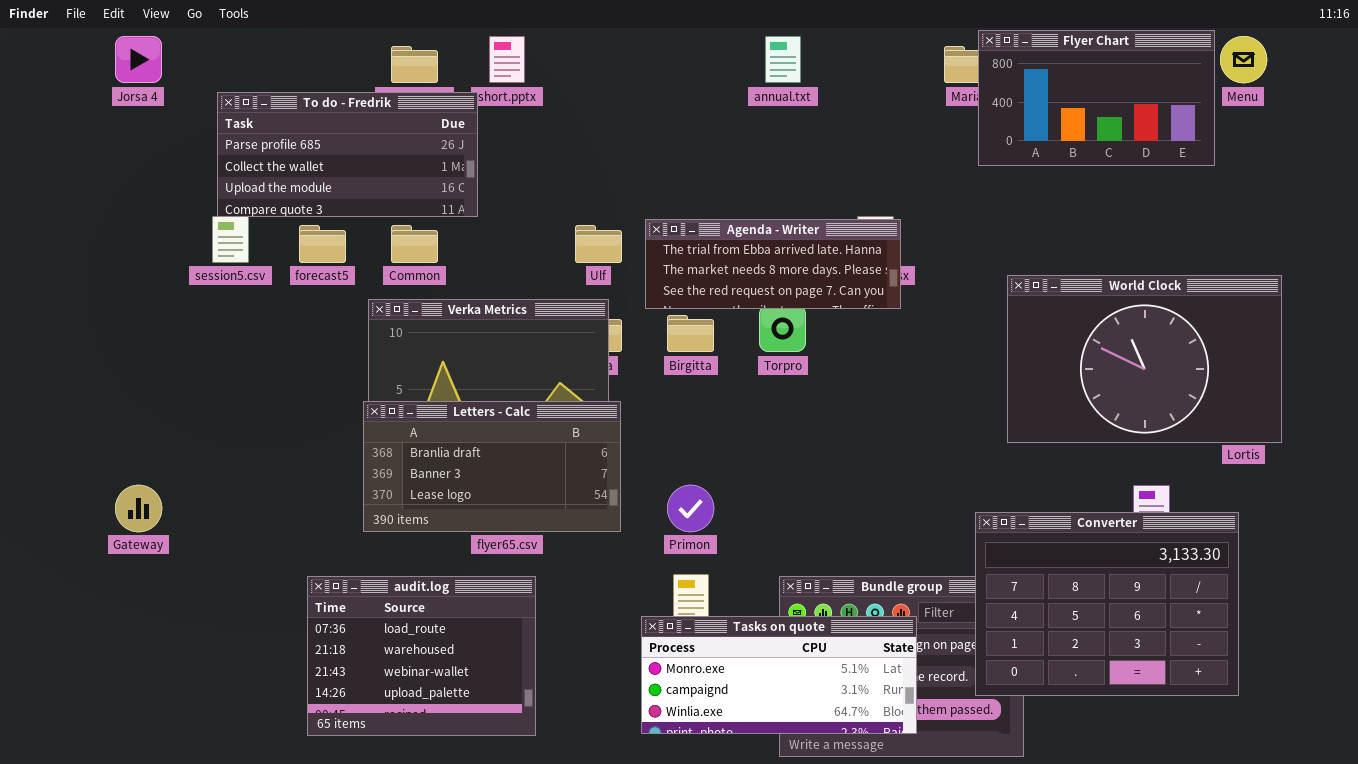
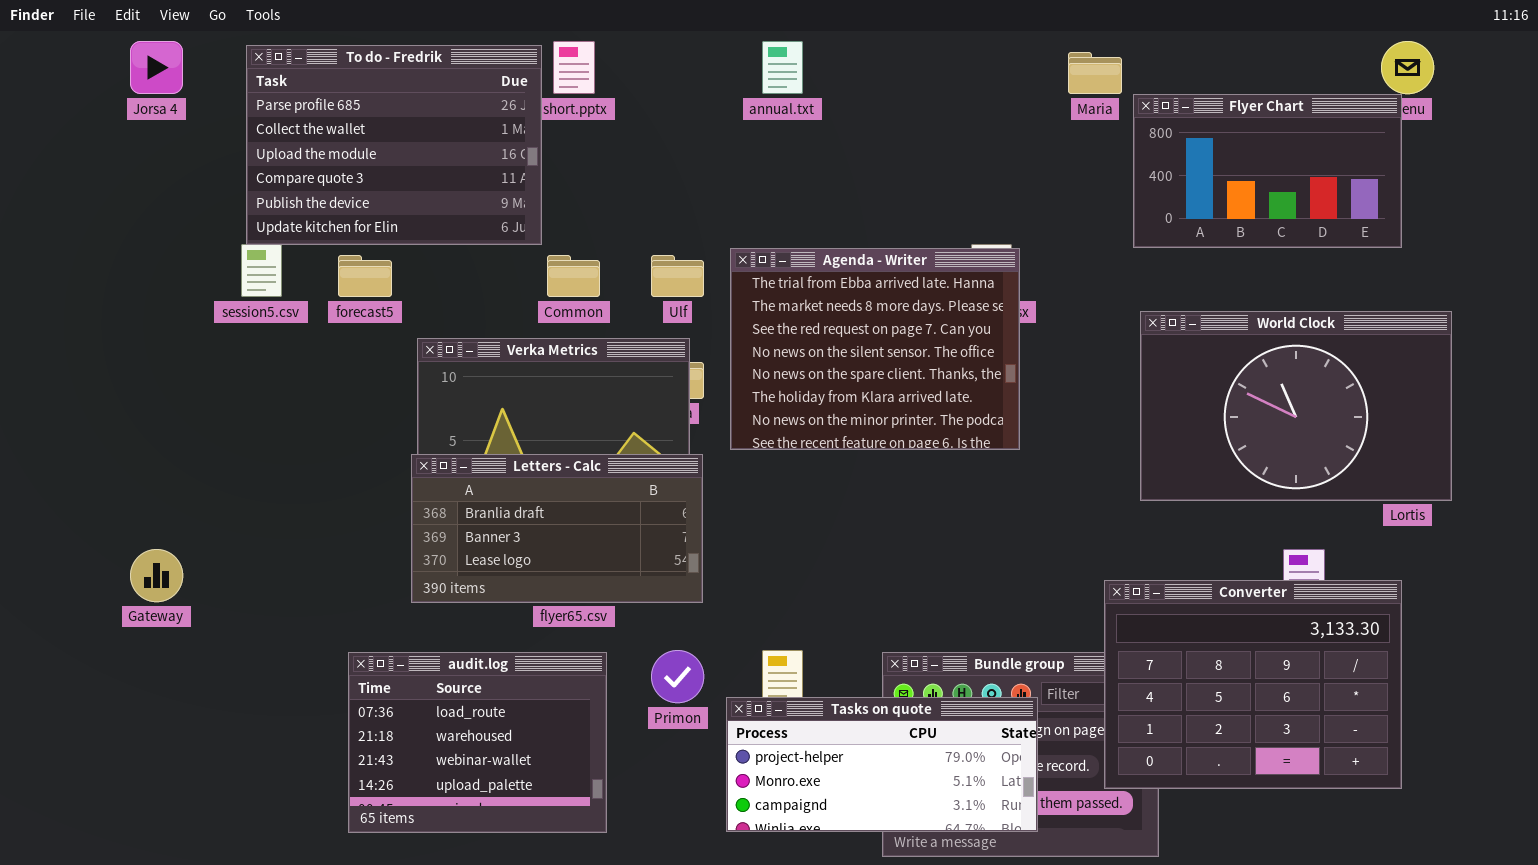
Flyer Chart: [978,30,1215,166] -> [1133,94,1402,248], moved
annual.txt: [765,36,801,83] -> [762,41,803,94], moved
To do - Fredrik: [217,92,478,217] -> [246,45,542,245], resized
Agenda - Writer: [645,219,901,309] -> [730,248,1020,450], resized
Common: [391,225,438,263] -> [547,255,600,297], moved
Primon: [667,485,714,532] -> [651,650,704,703], moved
Tasks on quote: [641,616,917,734] -> [726,697,1038,832], scrolled up 1 row

